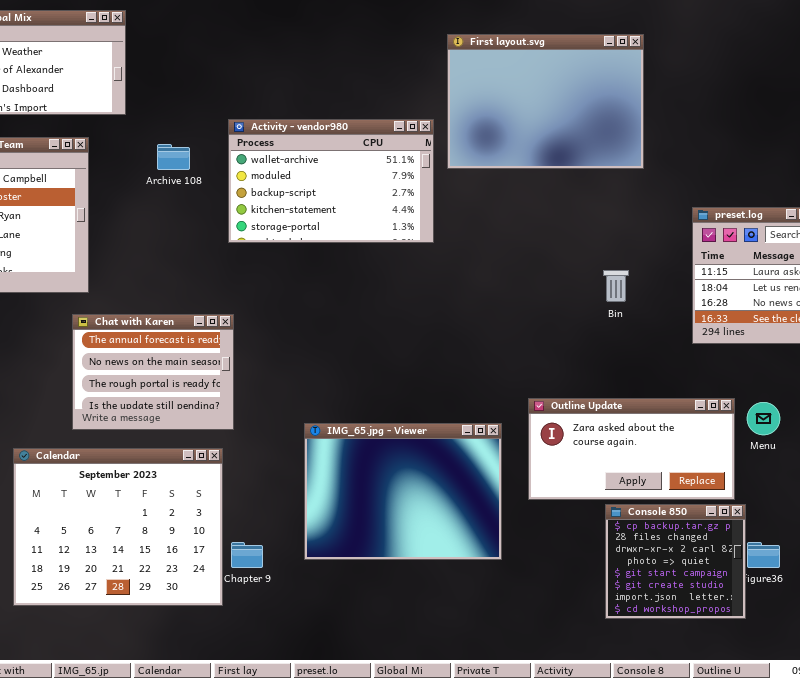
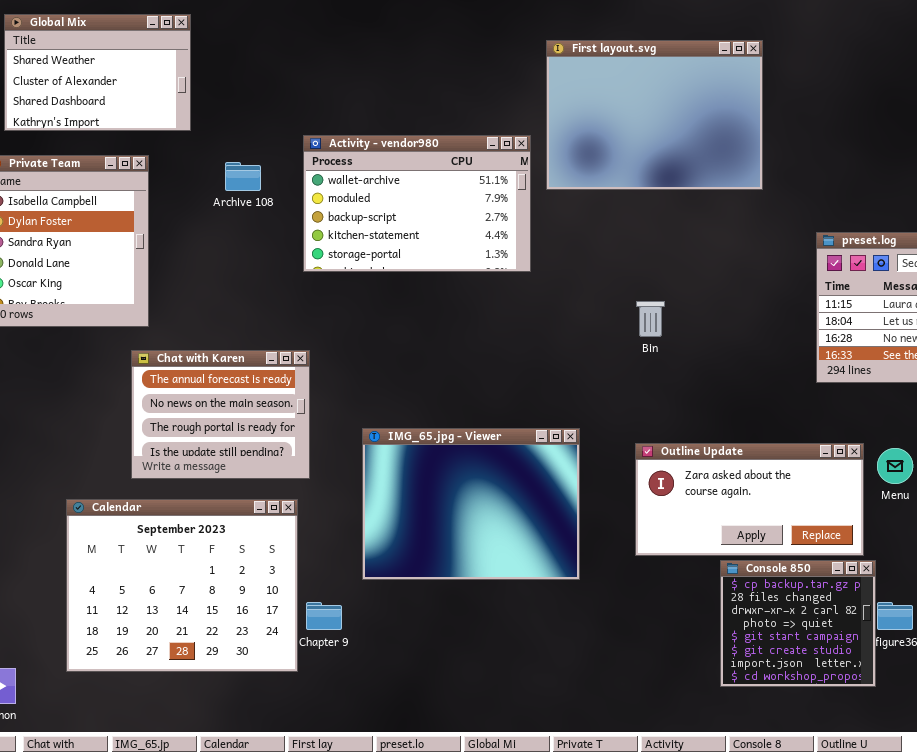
Bin: [603,270,629,302] -> [636,301,665,337], moved
IMG_65.jpg - Viewer: [304,423,502,560] -> [362,428,580,580], moved

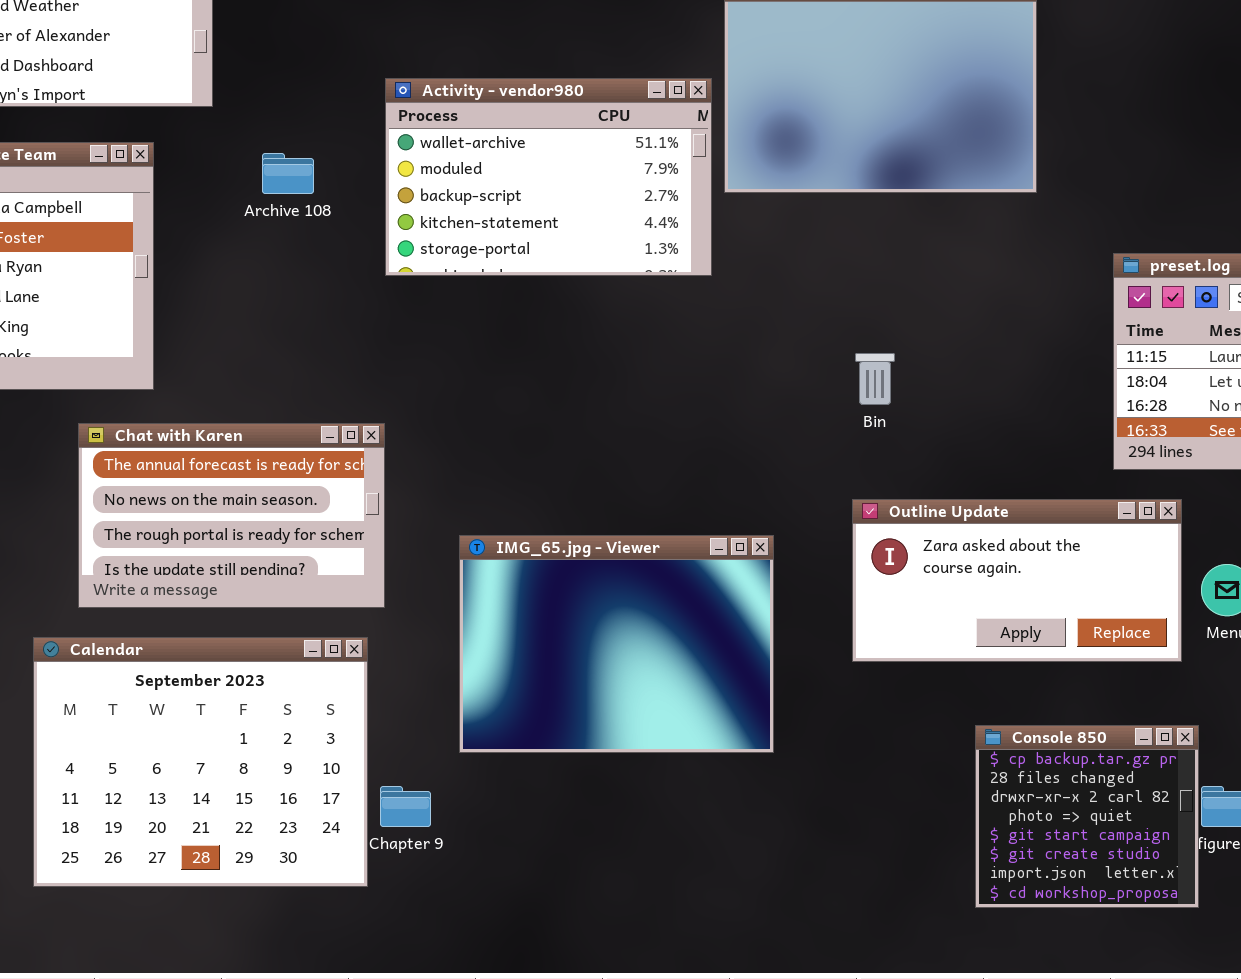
Activity - vendor980: [303,135,531,272] -> [385,78,712,276], moved
Chat with Karen: [131,350,310,479] -> [78,423,385,608], resized
Outline Update: [635,443,864,556] -> [852,499,1182,662], moved

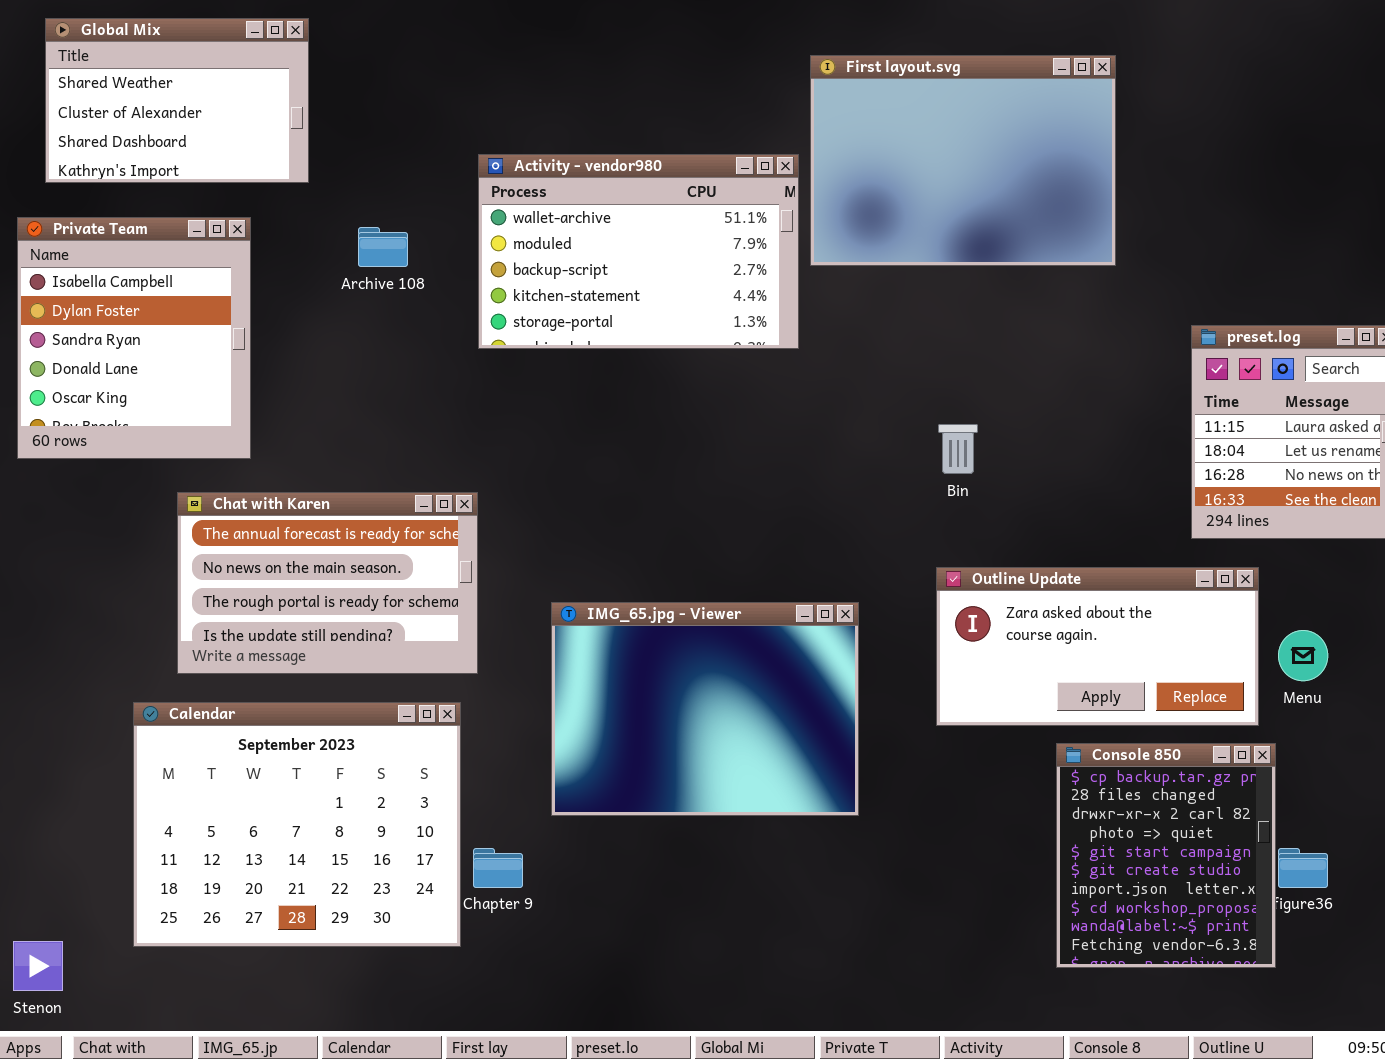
Console 850: [975,725,1199,908] -> [1056,743,1276,968], resized

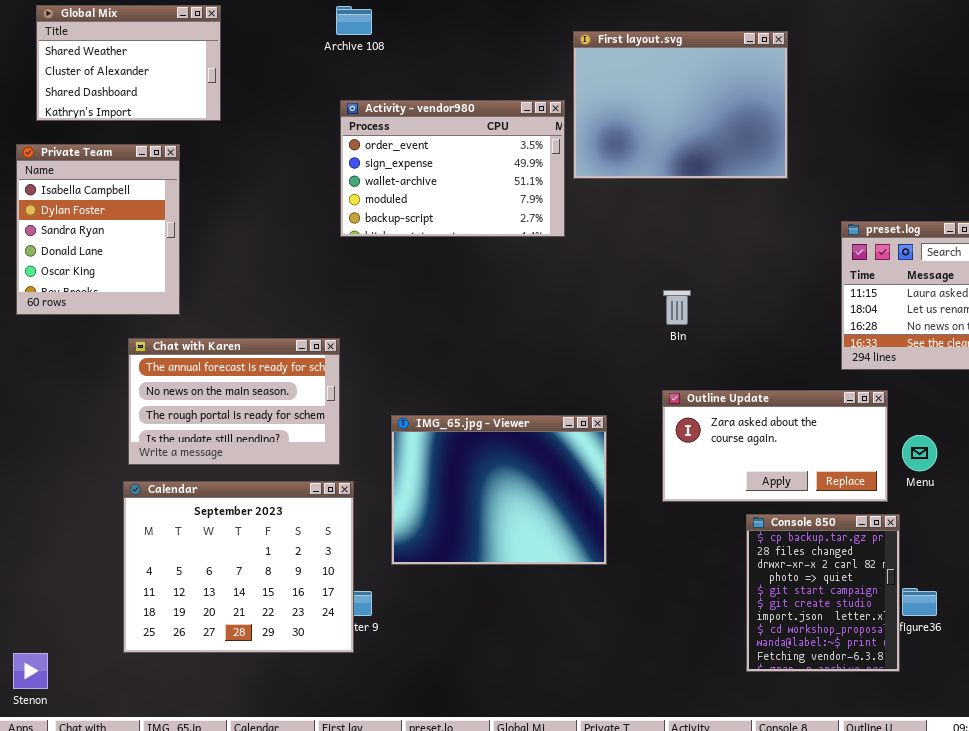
Activity - vendor980: [478,154,799,349] -> [340,100,565,237], scrolled up 2 rows
Archive 108: [358,227,408,267] -> [336,6,372,35], moved
Calendar: [133,702,461,947] -> [123,481,354,653], moved

